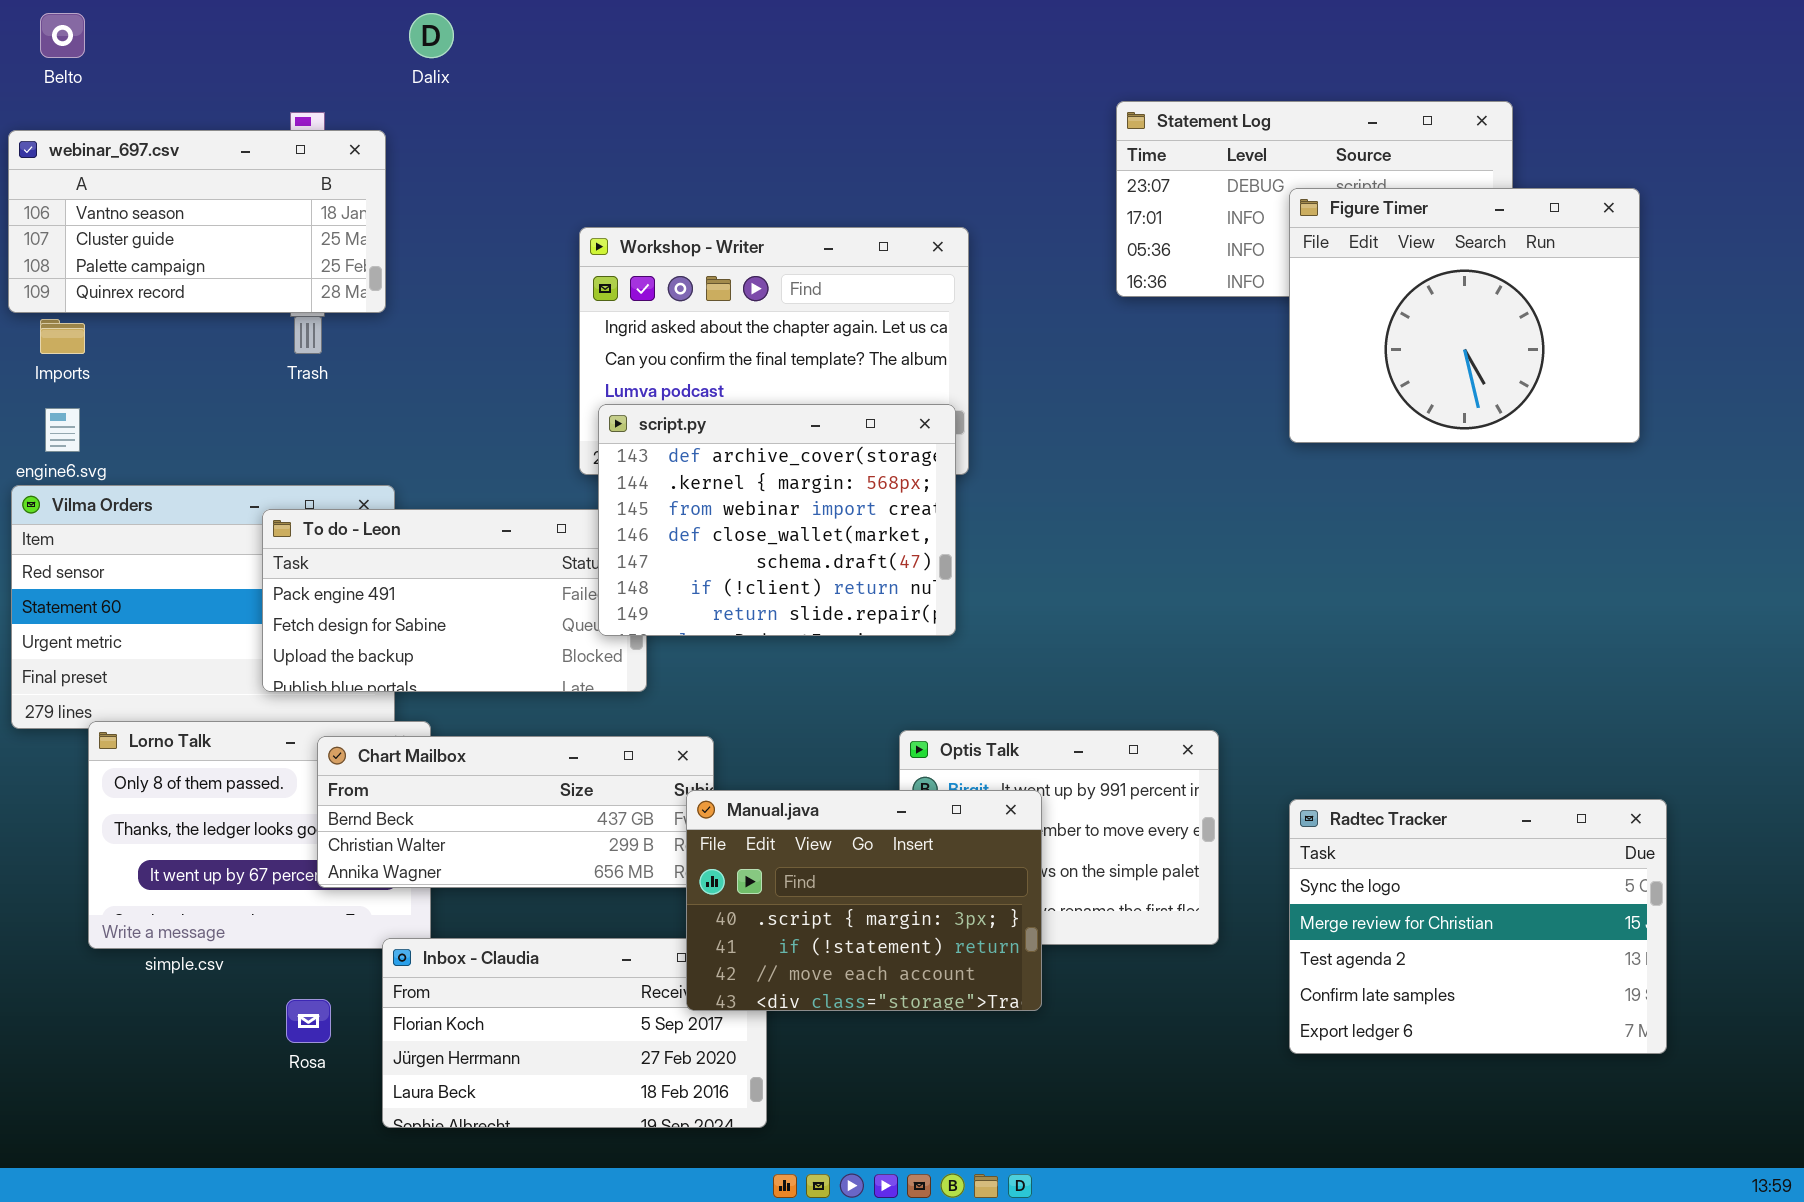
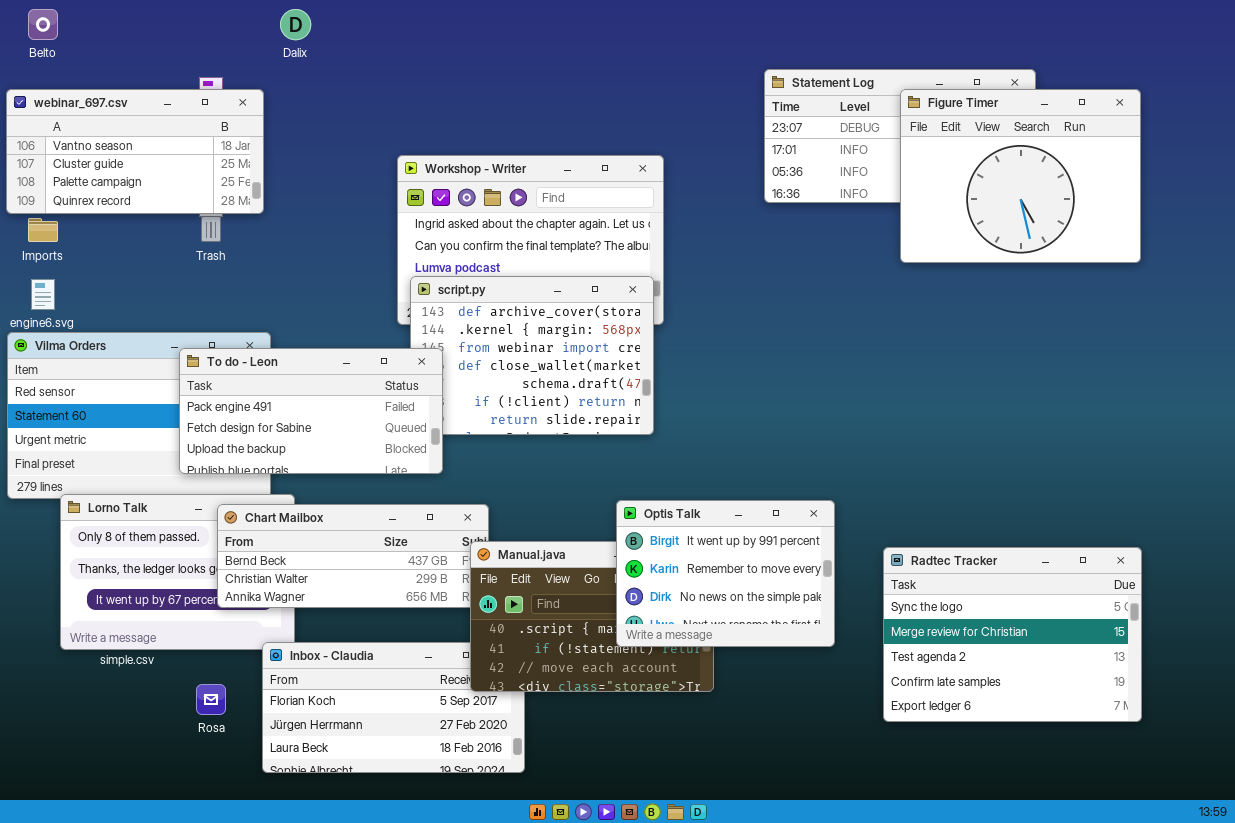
Figure Timer: [1289,188,1640,443] -> [900,89,1141,263], moved
To do - Leon: [262,509,647,692] -> [179,348,443,474], raised
Optis Talk: [899,730,1219,945] -> [616,500,835,647], raised

